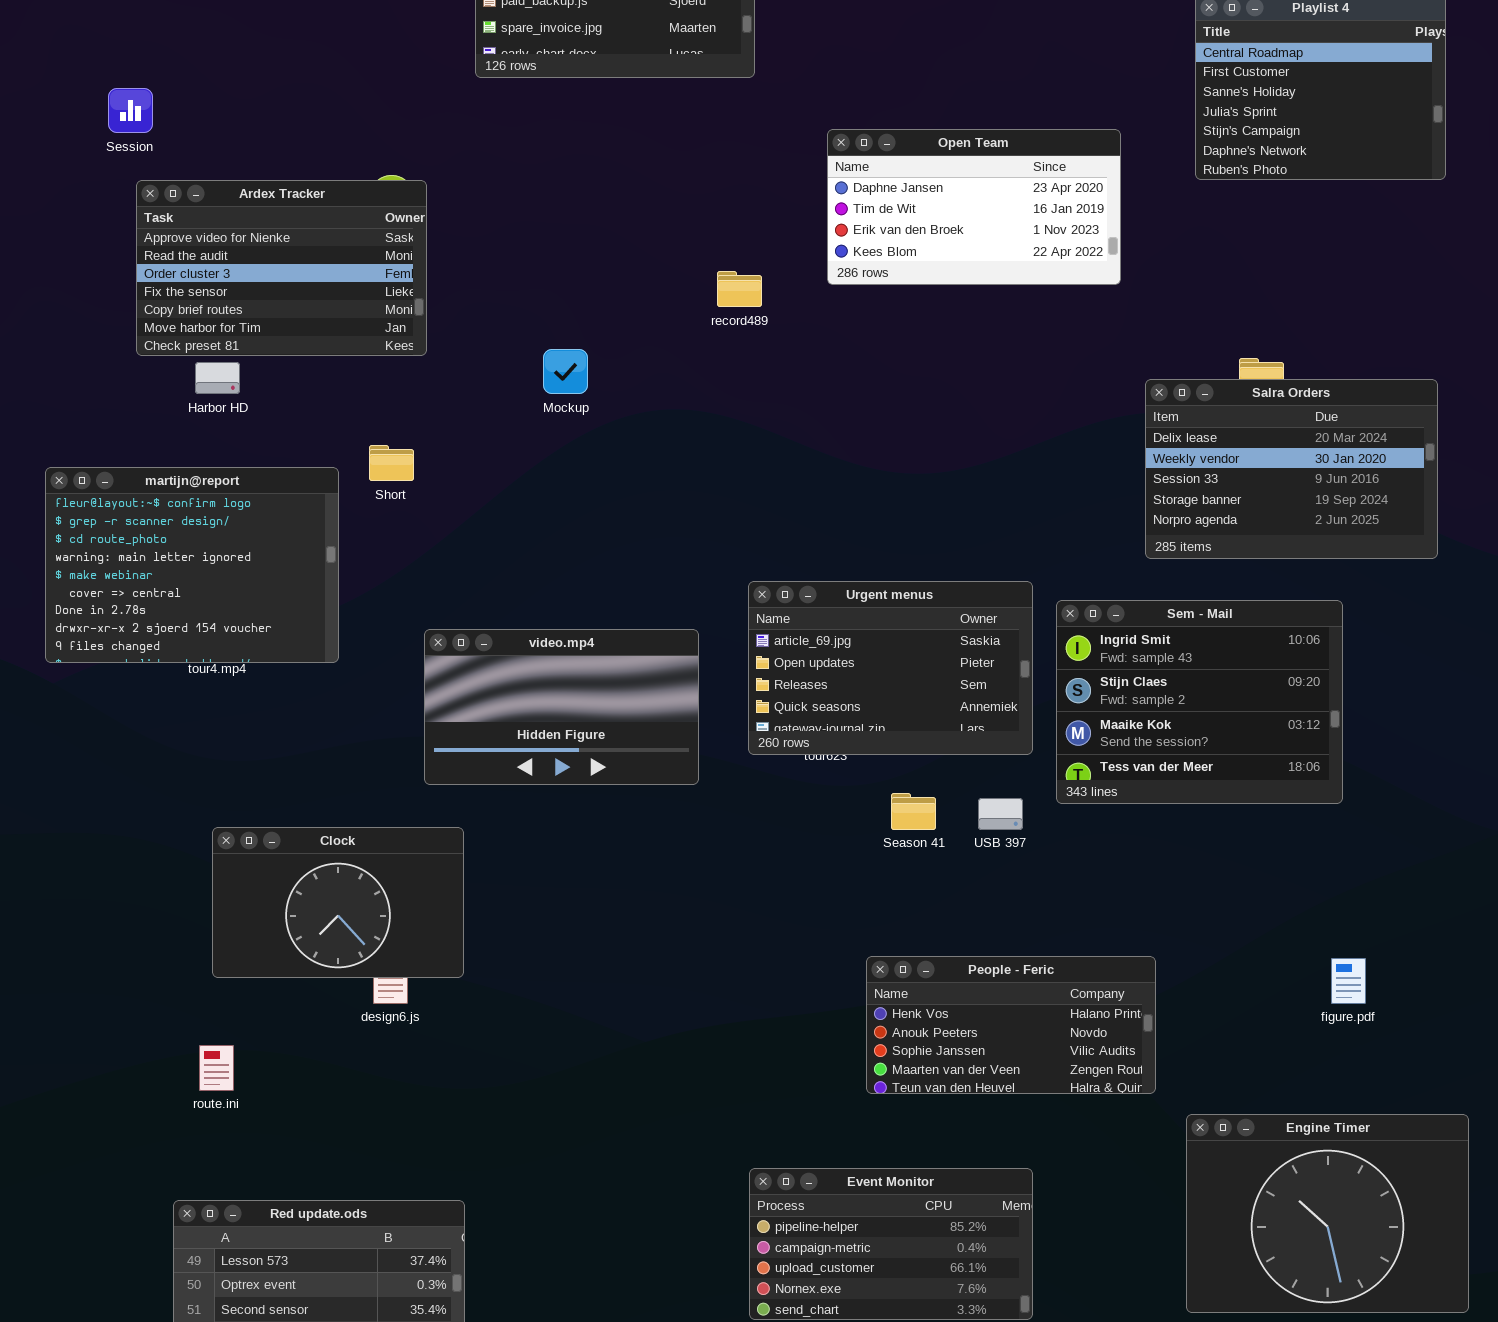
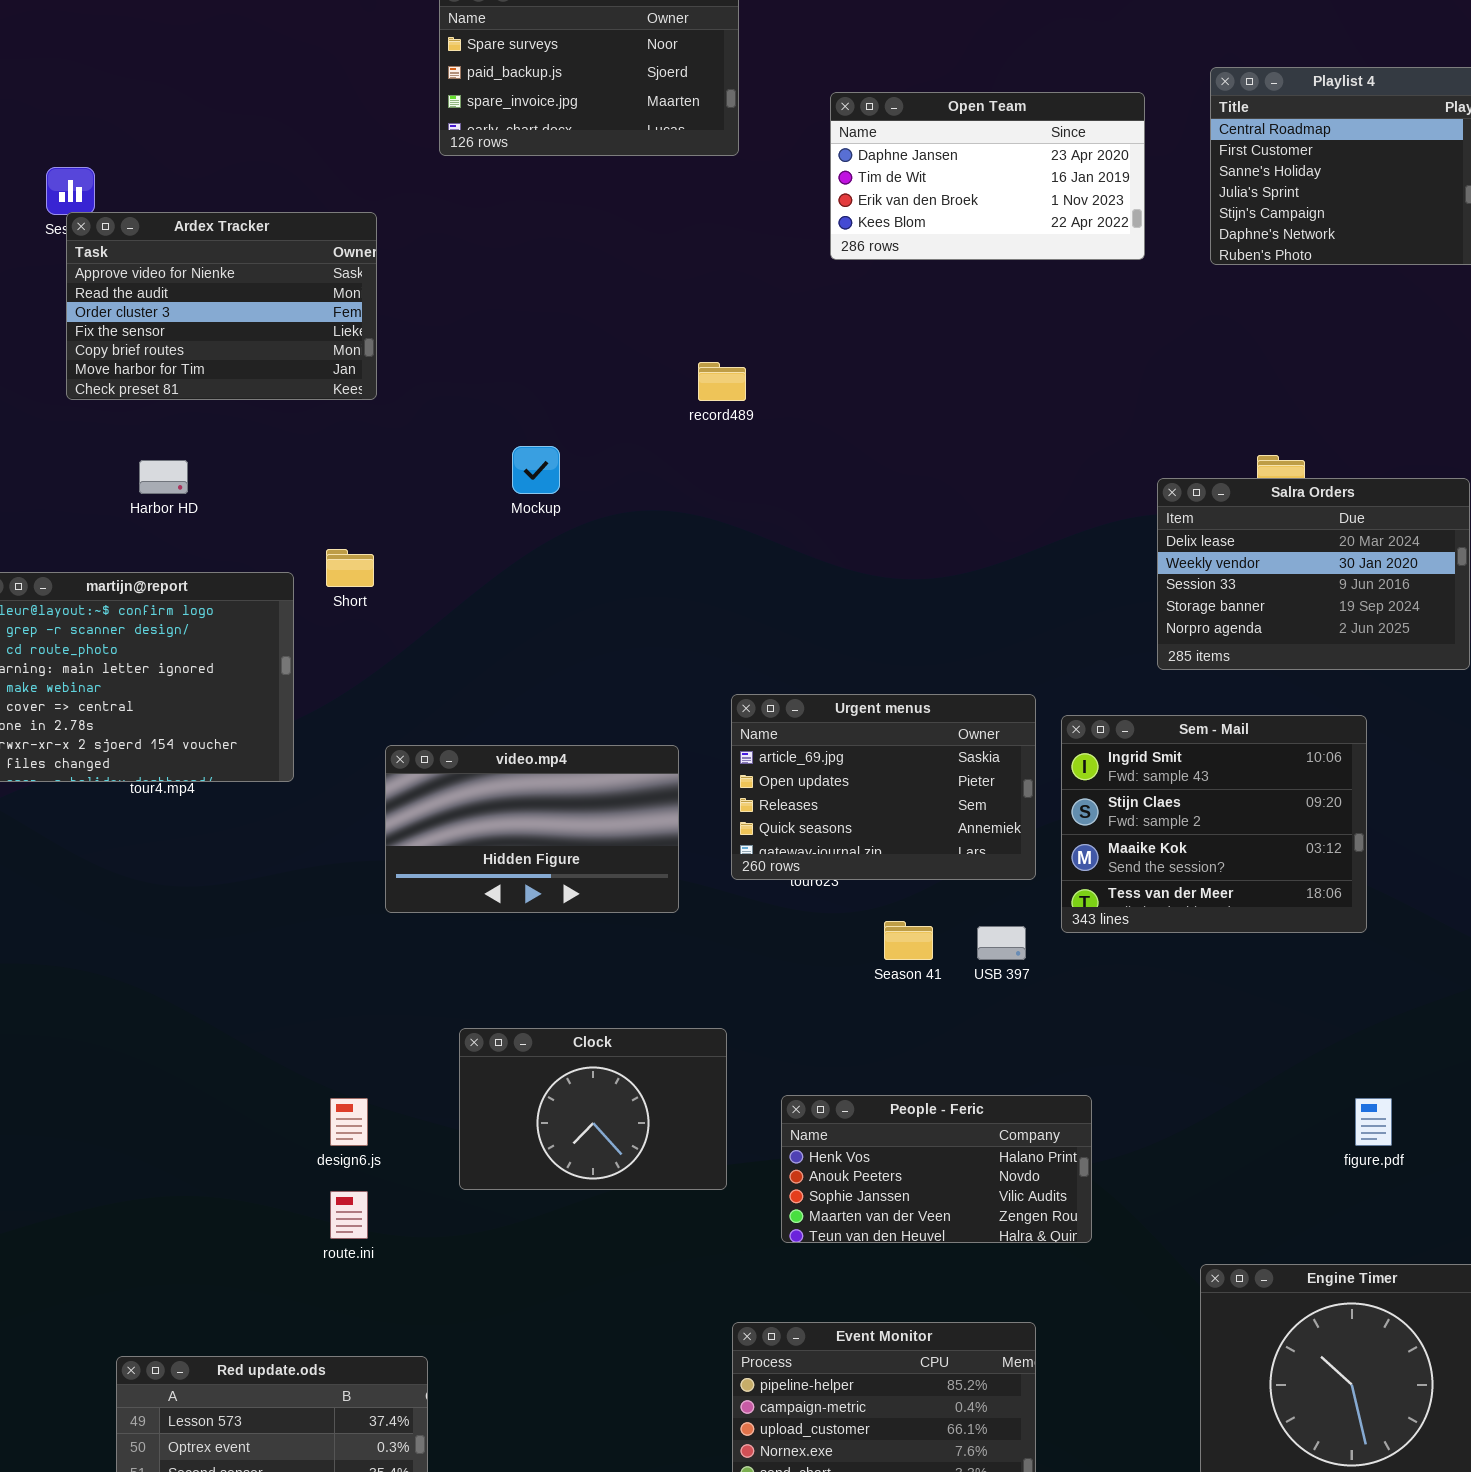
Open Team: [827,129,1121,285] -> [830,92,1145,260], moved
Ardex Tracker: [136,180,427,356] -> [66,212,377,400], moved
Clock: [212,827,464,978] -> [459,1028,727,1190], moved
People - Feric: [866,956,1156,1094] -> [781,1095,1092,1243], moved
route.ini: [199,1045,234,1091] -> [330,1191,368,1239], moved

